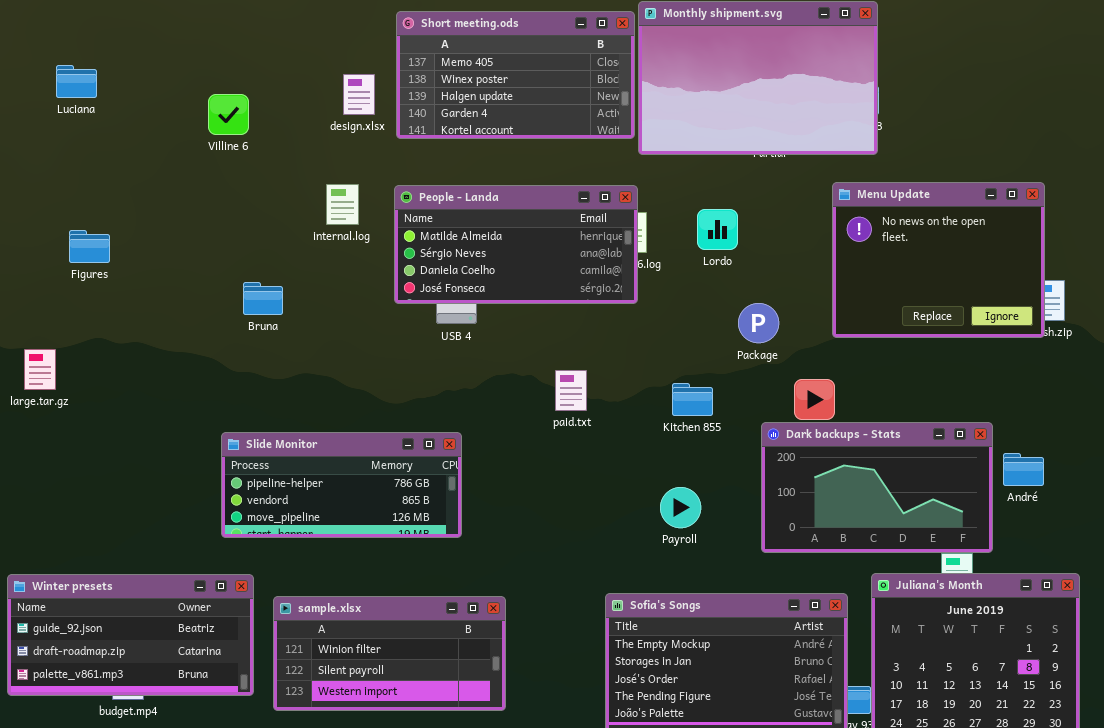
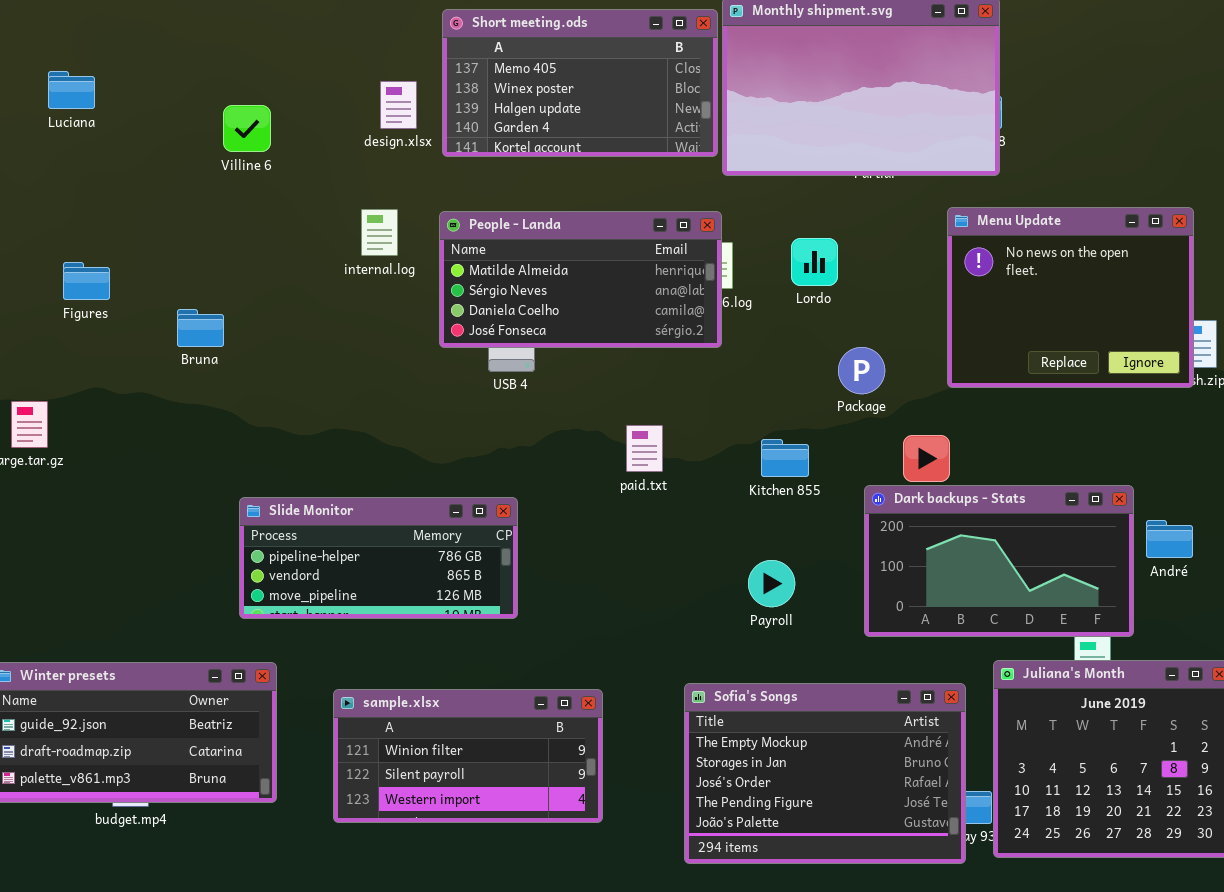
Bruna: [243,282,283,315] -> [177,309,224,347], moved
sample.xlsx: [273,596,506,711] -> [333,689,603,823], moved

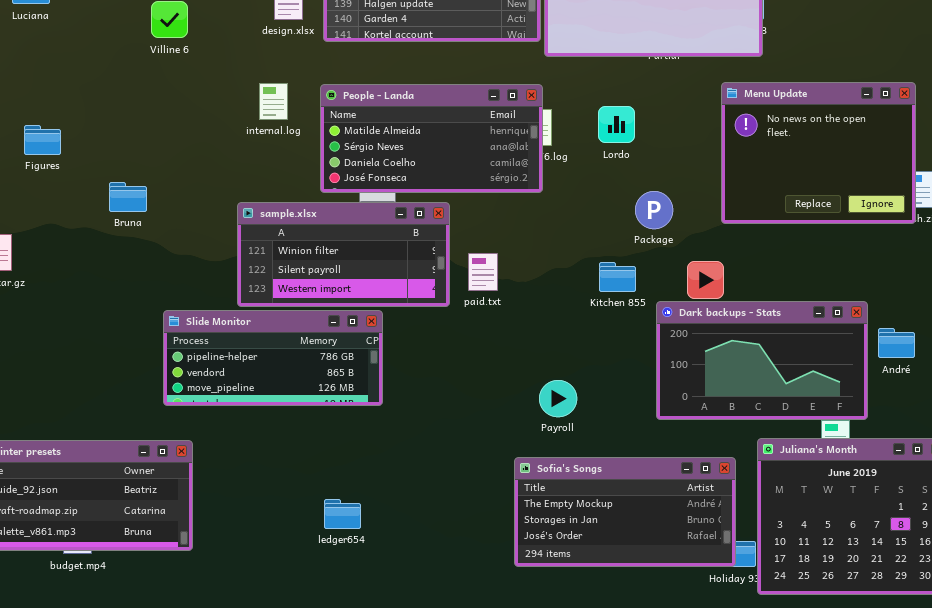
Bruna: [177,309,224,347] -> [109,182,147,212], moved
Kitchen 855: [761,439,809,477] -> [599,262,636,292], moved
Payroll: [748,560,795,607] -> [539,380,577,417], moved
Sofia's Songs: [684,683,966,864] -> [514,457,736,567], resized
sample.xlsx: [333,689,603,823] -> [237,202,450,307], moved

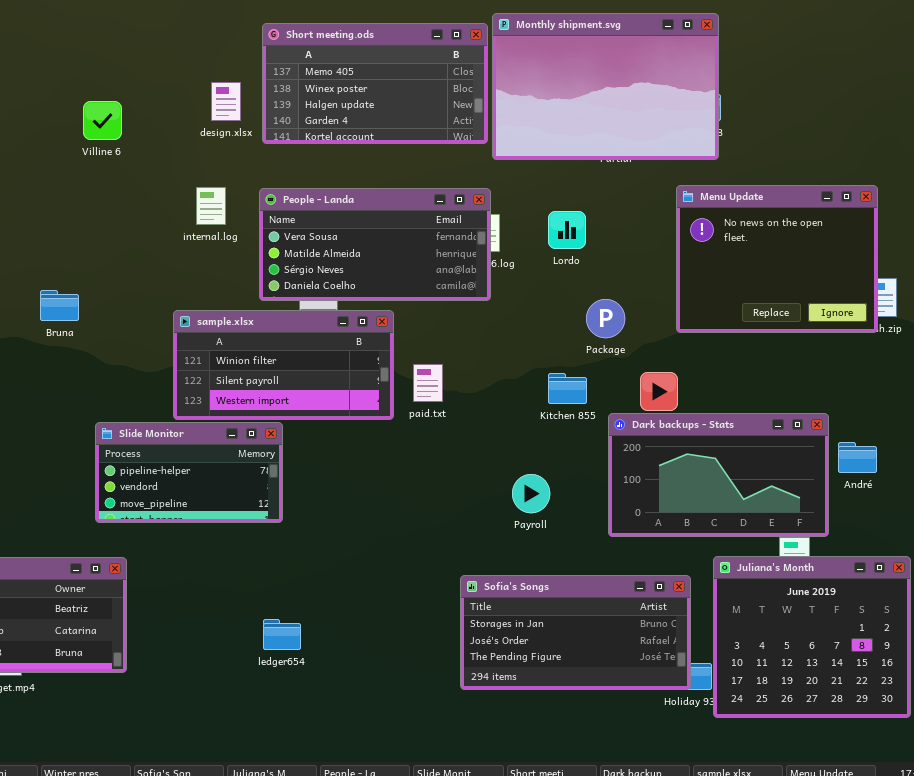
People - Landa: [320,84,543,193] -> [259,188,491,301], scrolled up 1 row
Slide Monitor: [163,310,383,406] -> [95,422,283,523], resized
Payroll: [539,380,577,417] -> [512,474,550,513], moved
Sofia's Songs: [514,457,736,567] -> [460,575,691,690], scrolled down 1 row

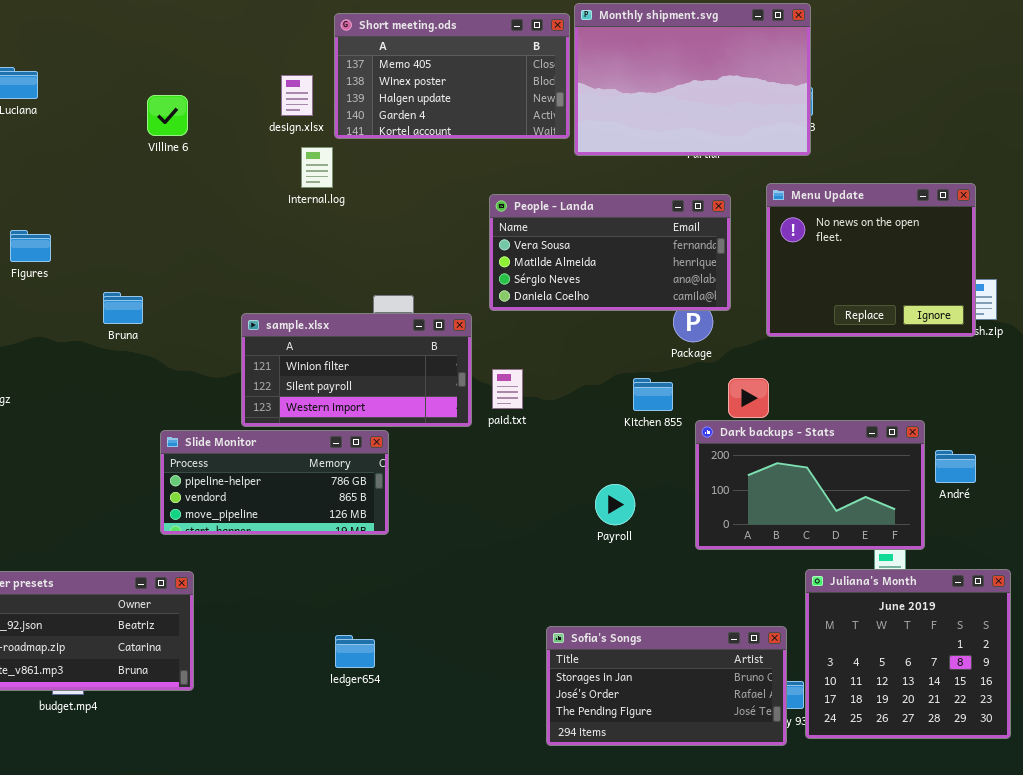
internal.log: [196,187,226,225] -> [301,147,333,188], moved
People - Landa: [259,188,491,301] -> [489,194,731,311], moved
Slide Monitor: [95,422,283,523] -> [160,430,389,535], resized
Sofia's Songs: [460,575,691,690] -> [546,626,787,746], moved

